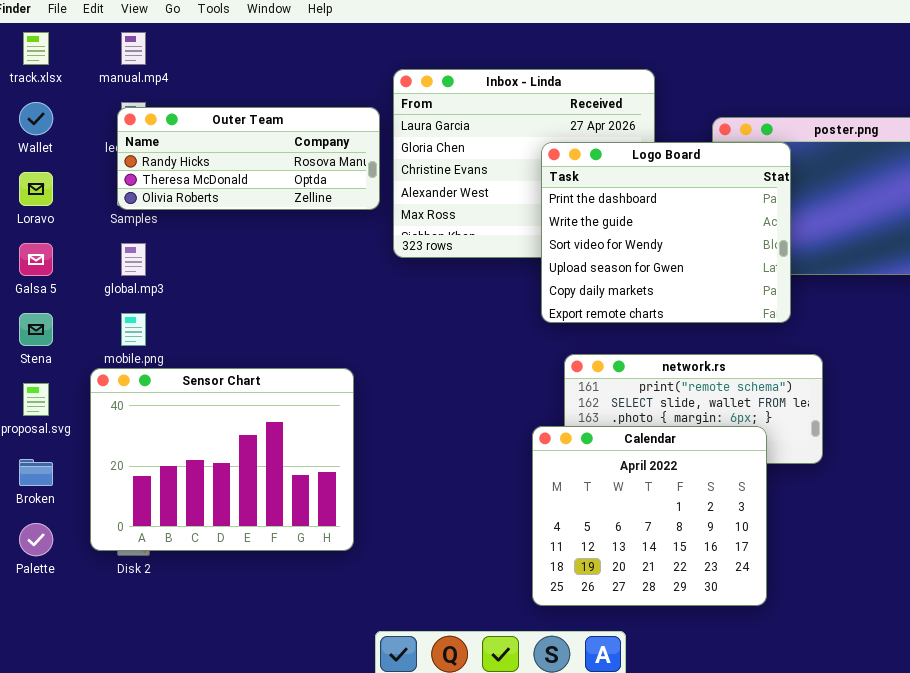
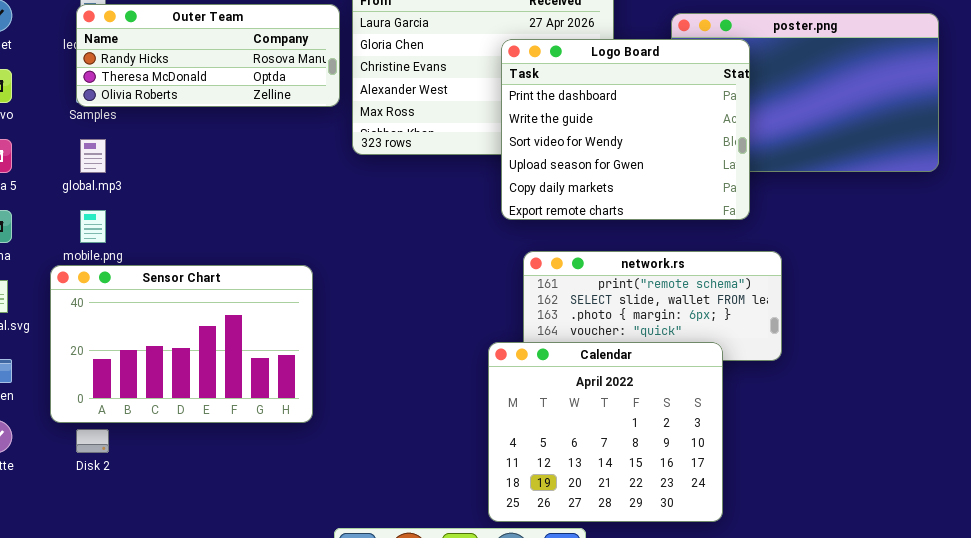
Sensor Chart: [90,368,354,551] -> [50,265,313,423], resized
Calendar: [532,426,767,606] -> [488,342,723,522], moved

